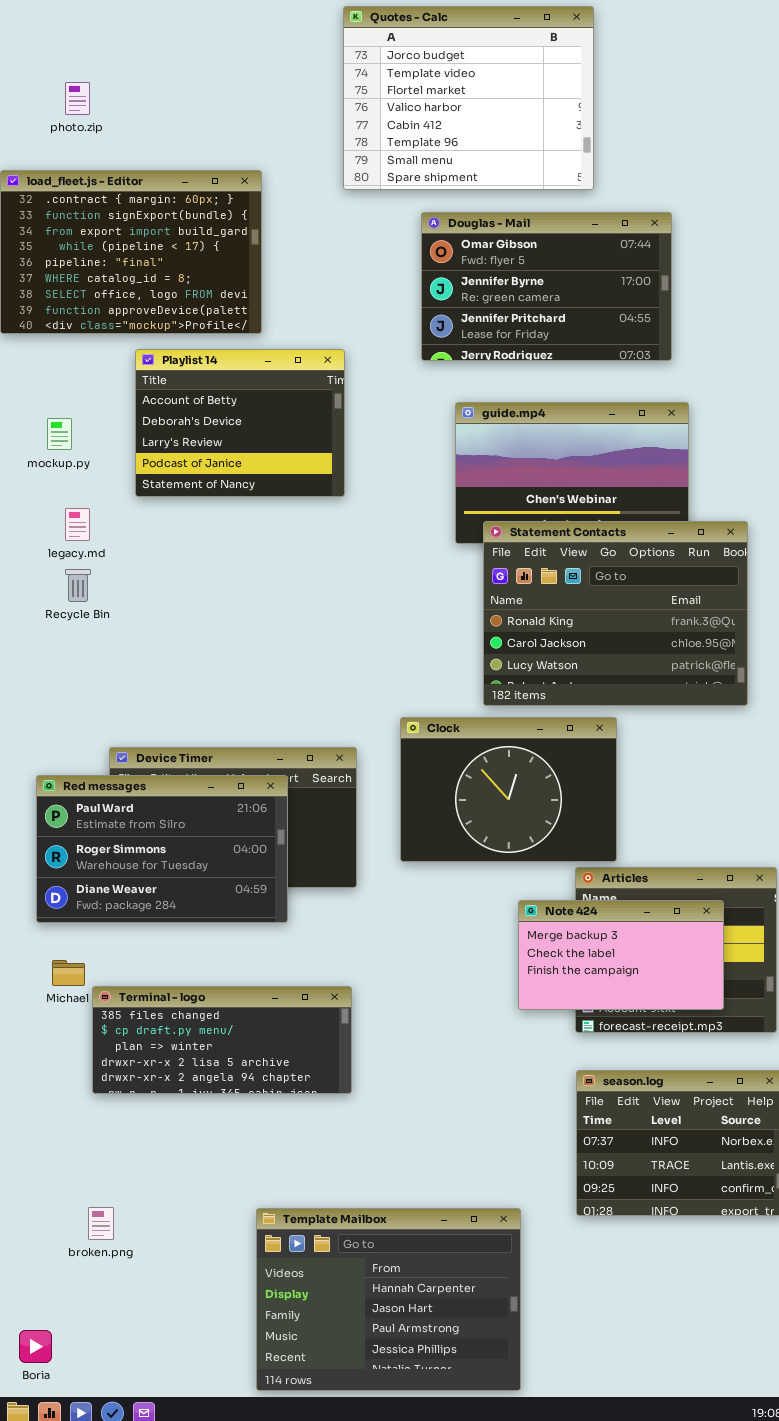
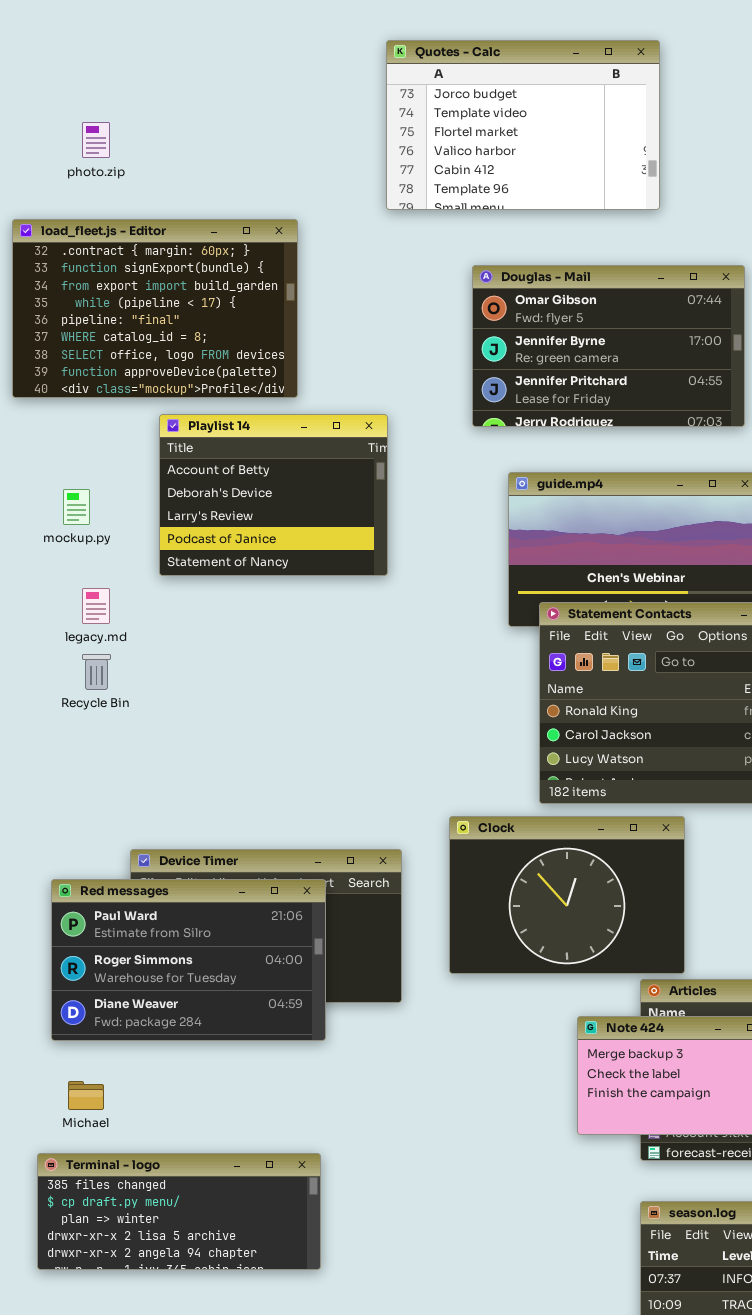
Quotes - Calc: [343,6,594,190] -> [386,40,660,210], resized
Terminal - logo: [92,986,352,1094] -> [37,1153,321,1270], moved

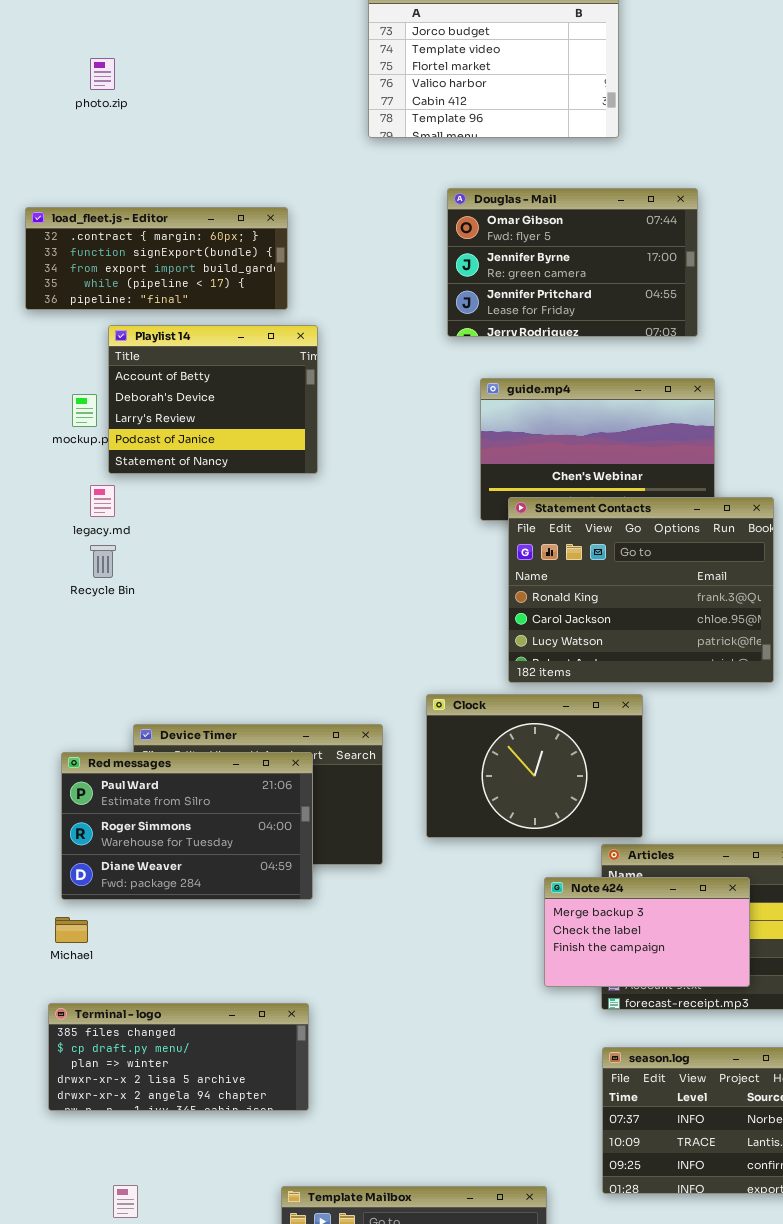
load_fleet.js - Editor: [12,219,298,398] -> [25,207,288,310], resized
Playlist 14: [159,414,388,576] -> [108,325,318,474], moved
Michael: [68,1081,104,1110] -> [55,917,88,943], moved

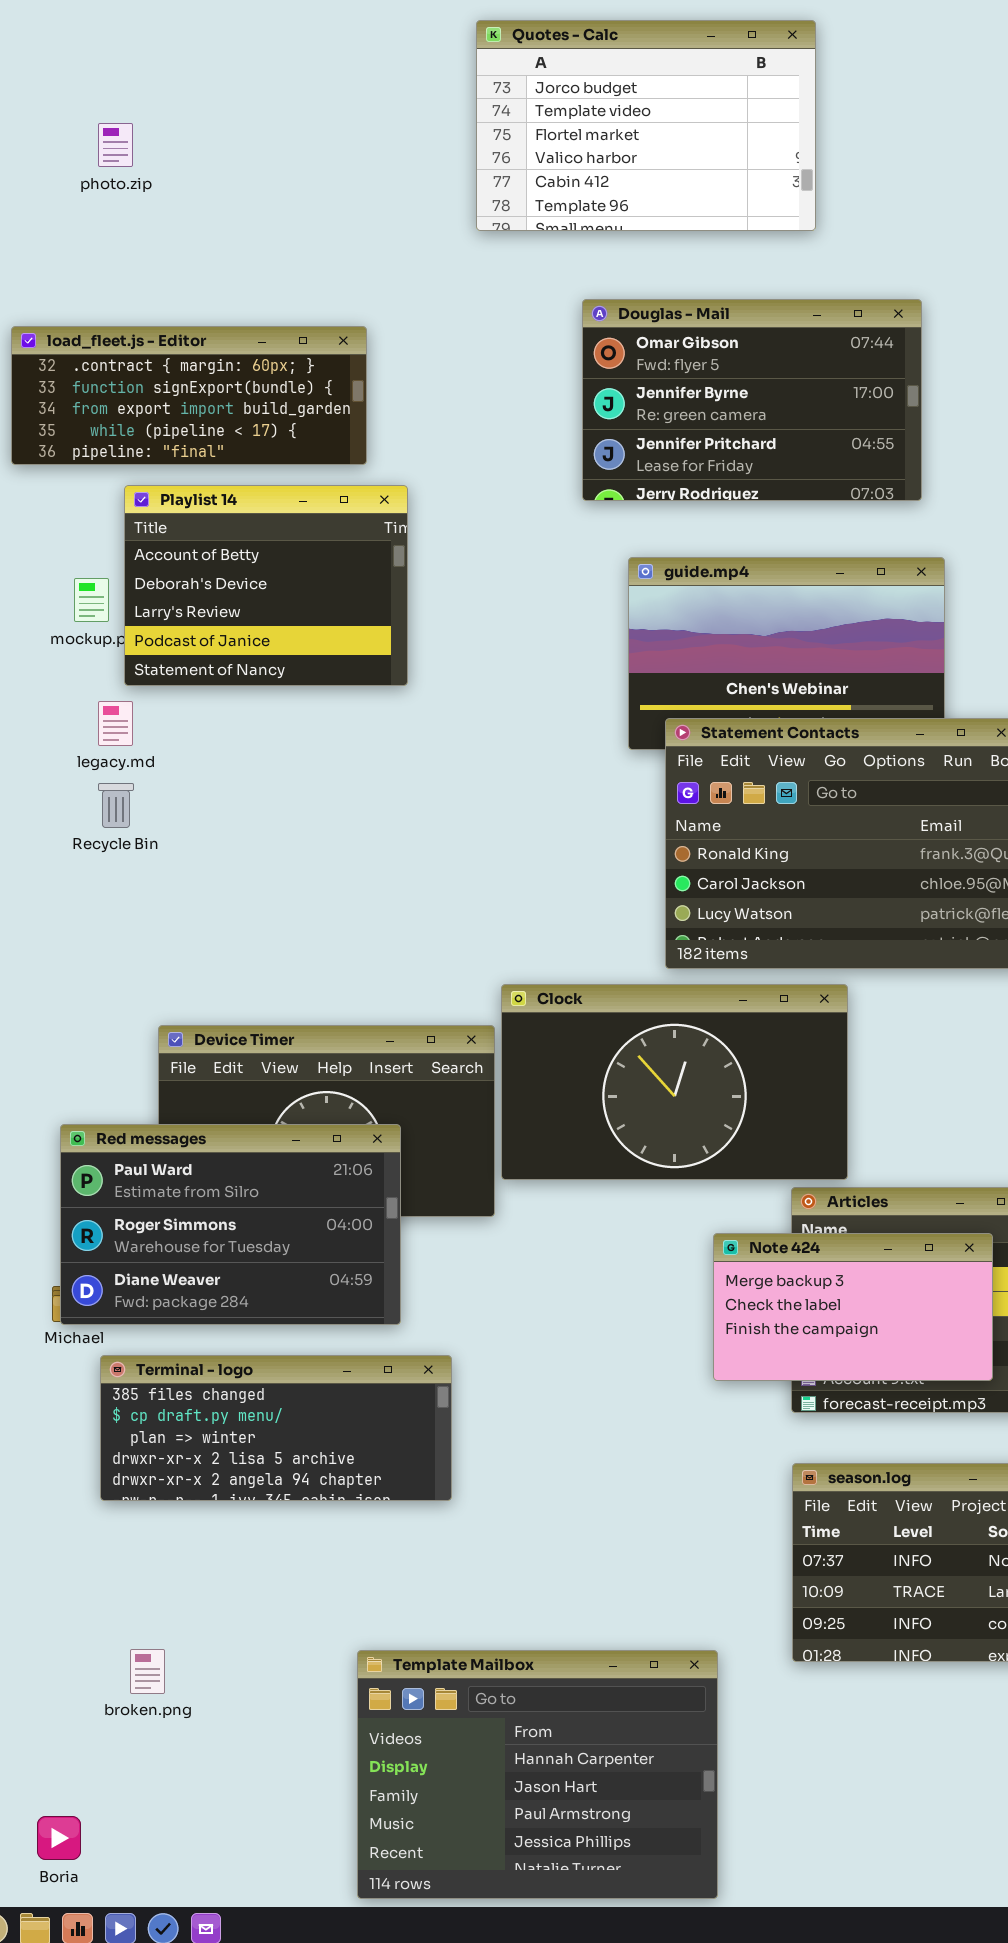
Clock: [426,694,643,838] -> [501,984,848,1180], resized
Red messages: [61,752,313,900] -> [60,1124,401,1325], moved
Terminal - logo: [48,1003,309,1111] -> [100,1355,452,1501], moved

